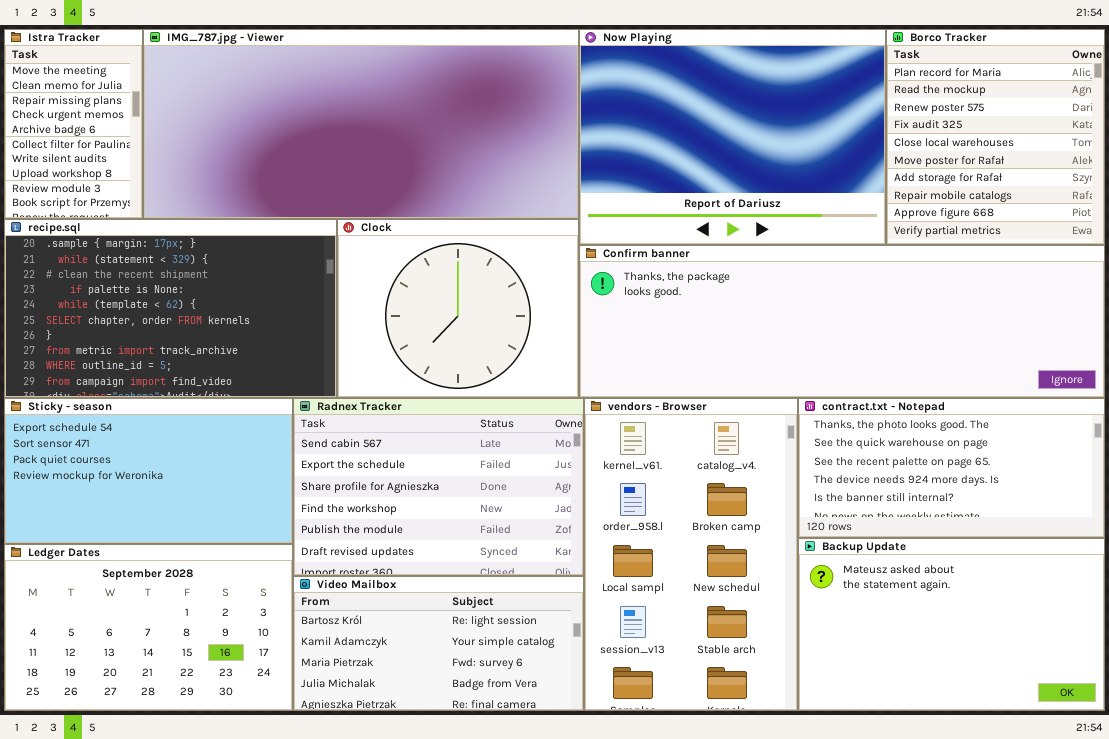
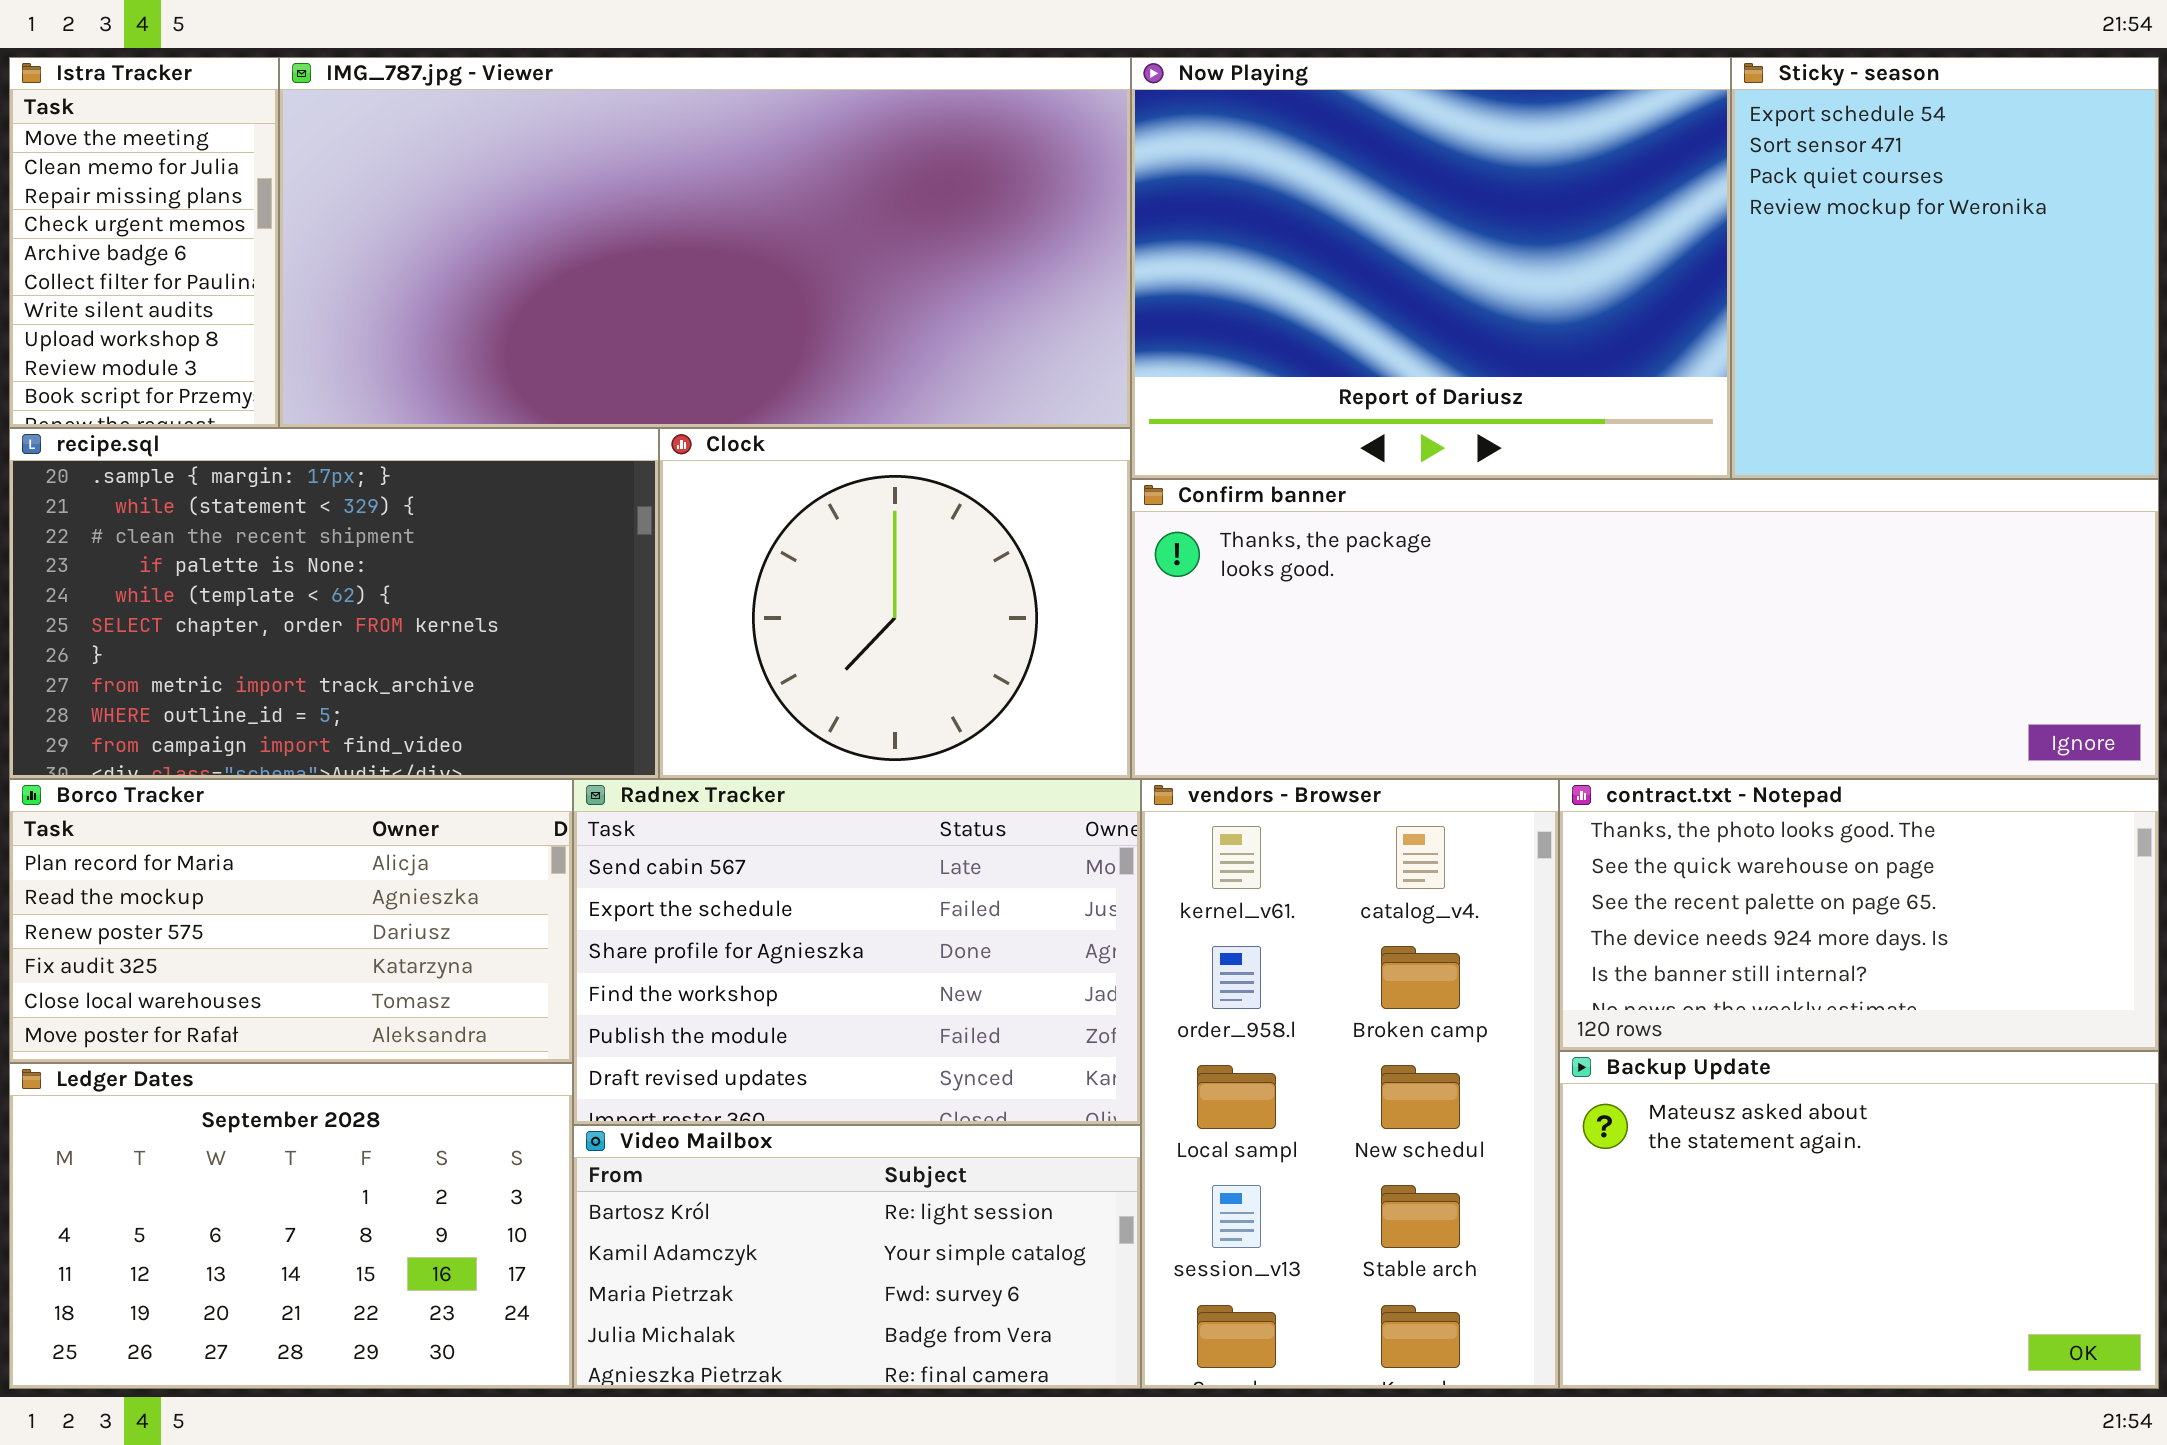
Borco Tracker: [886,29,1105,245] -> [9,779,573,1063], moved, resized
Sticky - season: [4,398,293,544] -> [1731,57,2159,479], moved, resized

